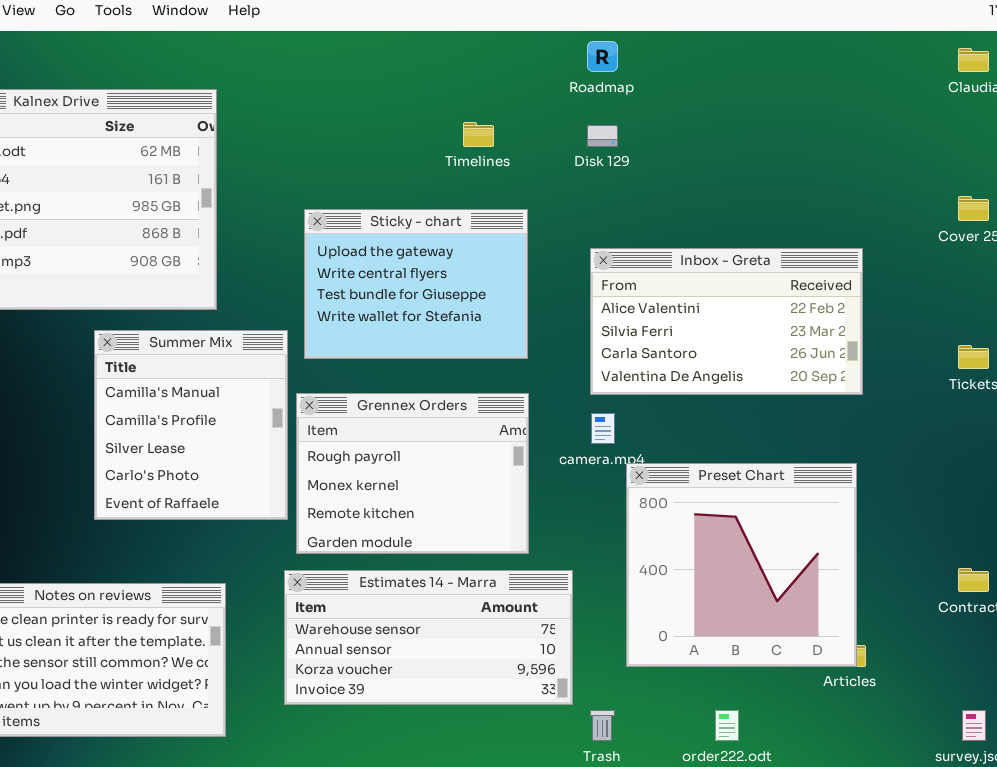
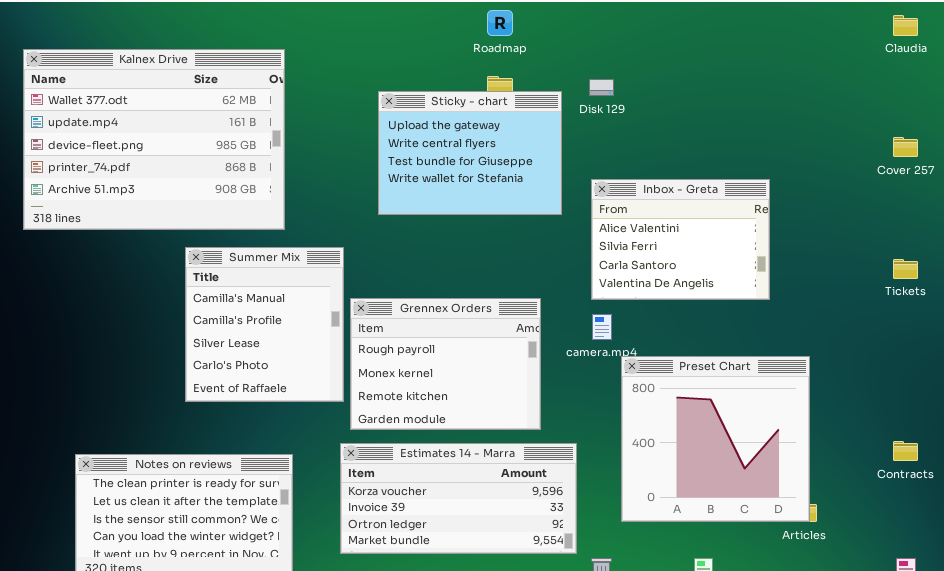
Roadmap: [587,41,618,72] -> [487,10,513,36], moved
Sticky - chart: [304,209,528,359] -> [378,91,562,215], moved
Inbox - Greta: [590,248,863,395] -> [591,179,770,300], resized
Estimates 14 - Marra: [284,570,573,705] -> [340,443,577,554], scrolled down 2 rows

